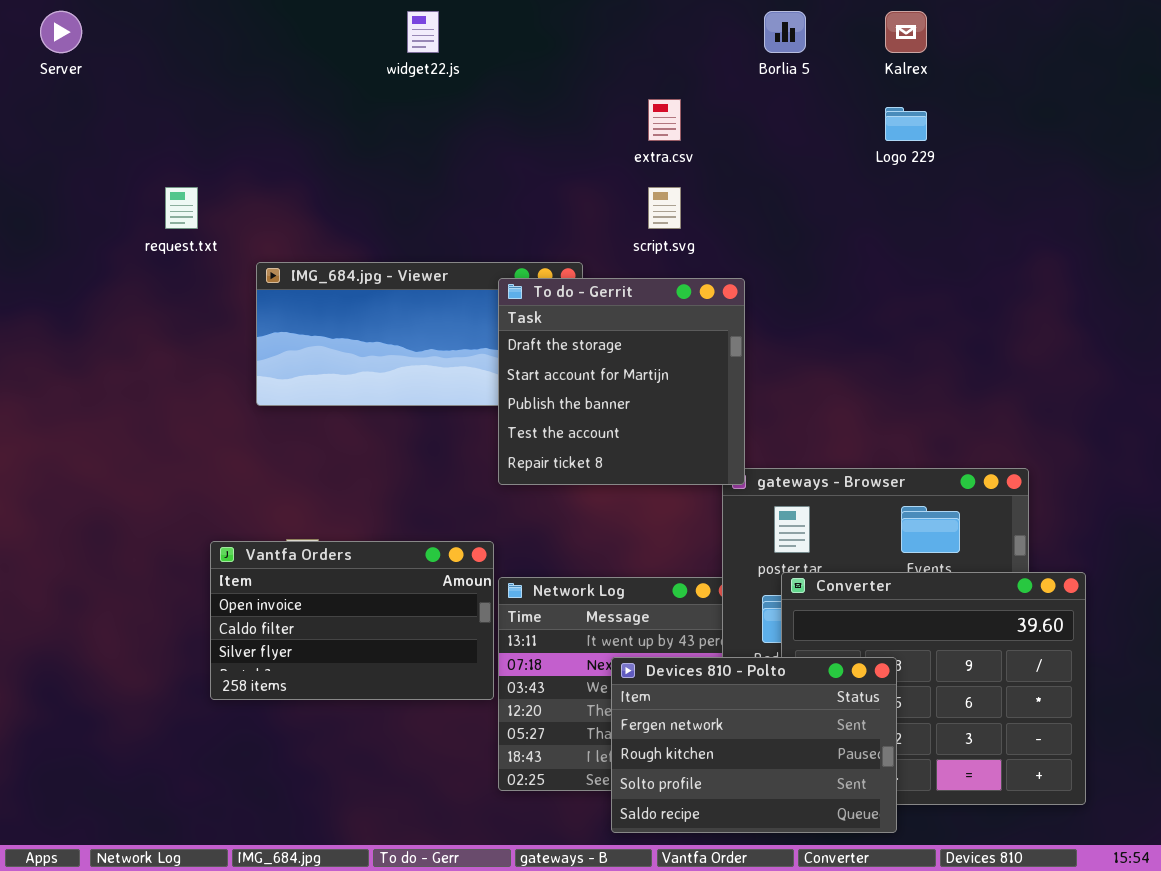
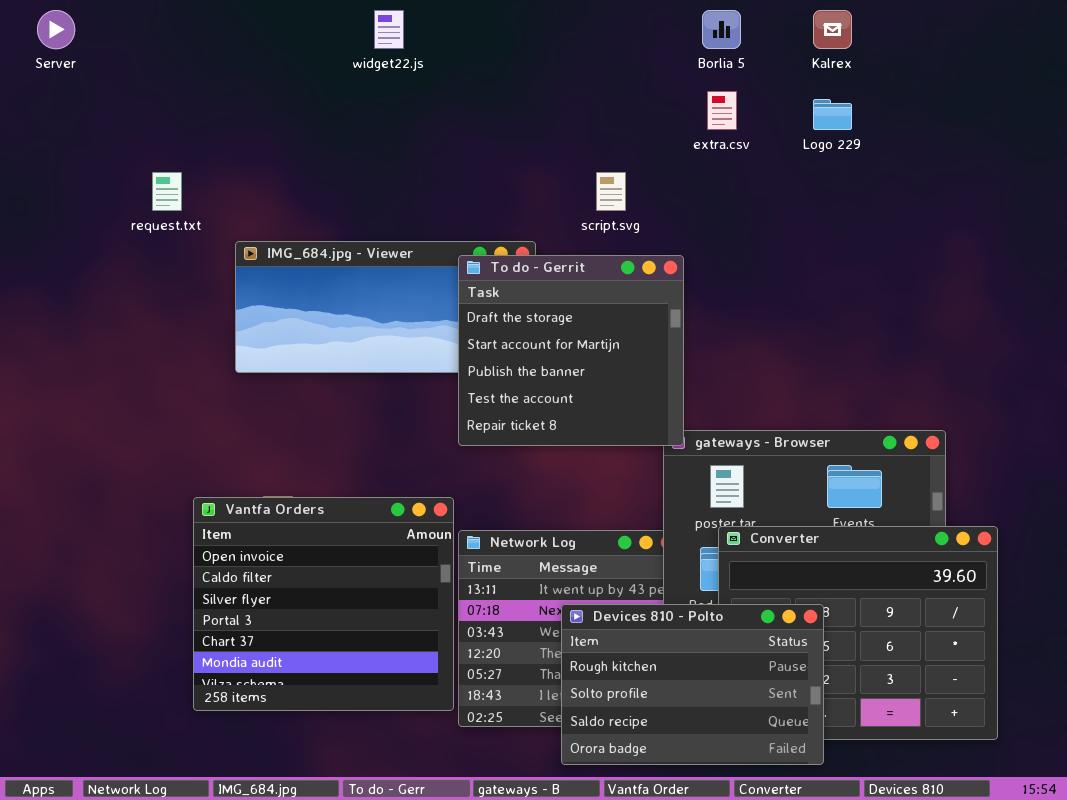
extra.csv: [648,99,681,141] -> [707,91,737,130], moved
Vantfa Orders: [210,541,494,700] -> [193,497,454,711], resized
Devices 810 - Polto: [611,657,897,833] -> [561,604,824,765], scrolled down 1 row

